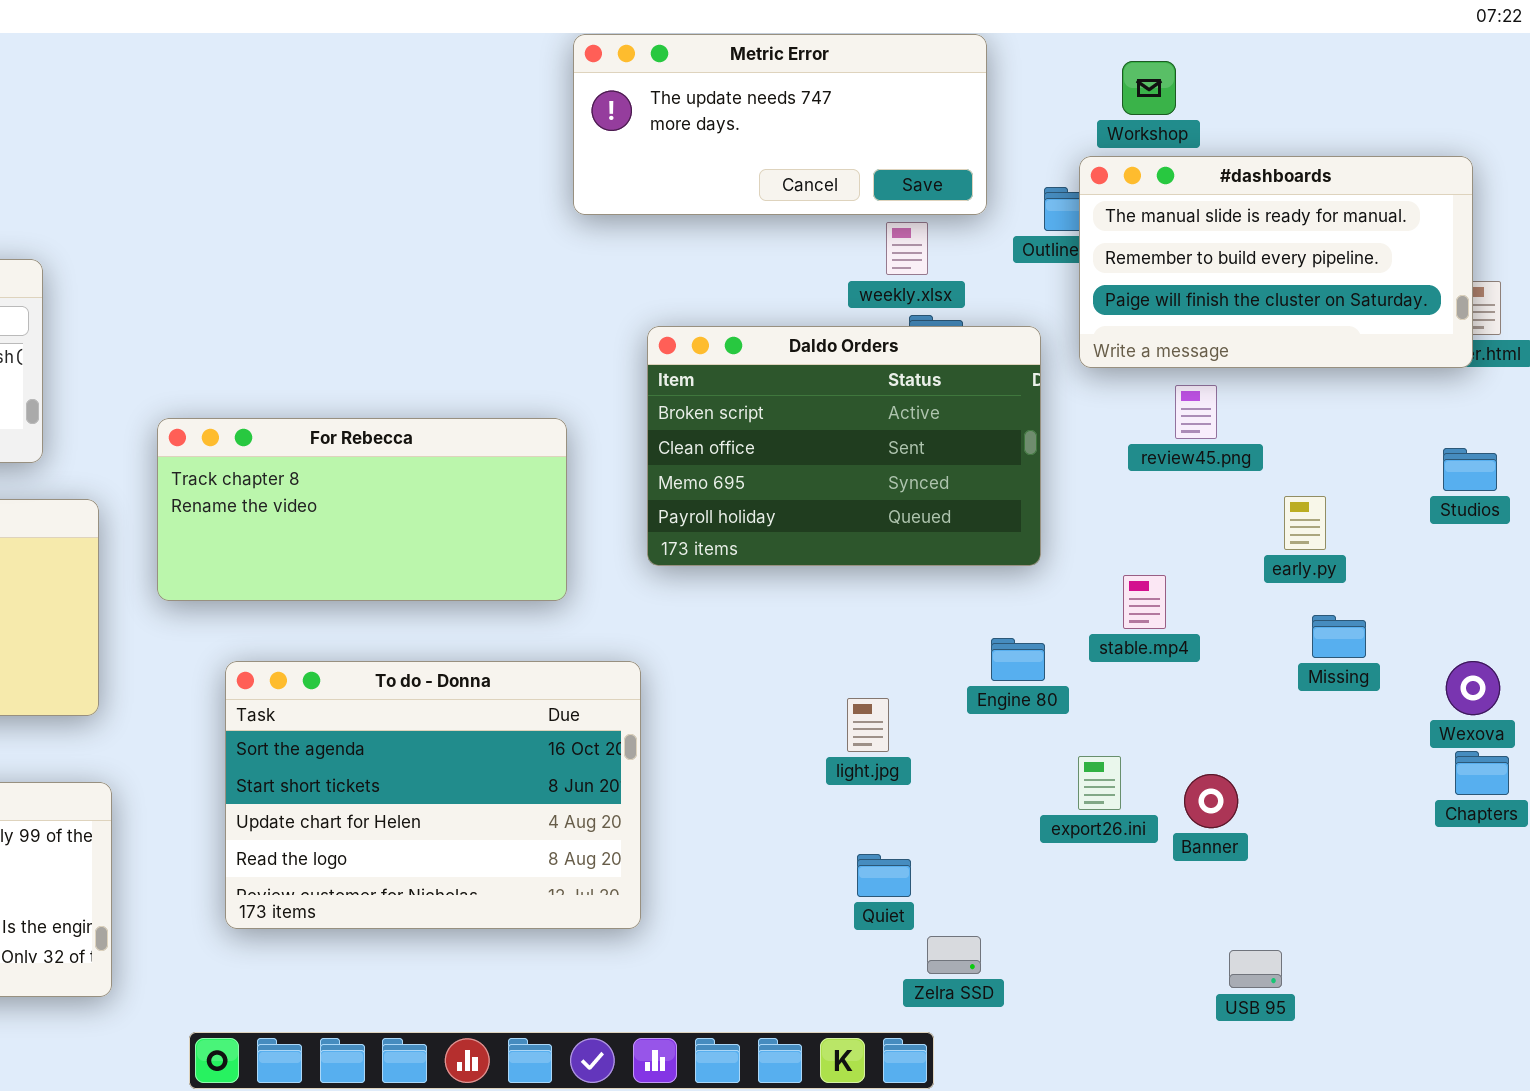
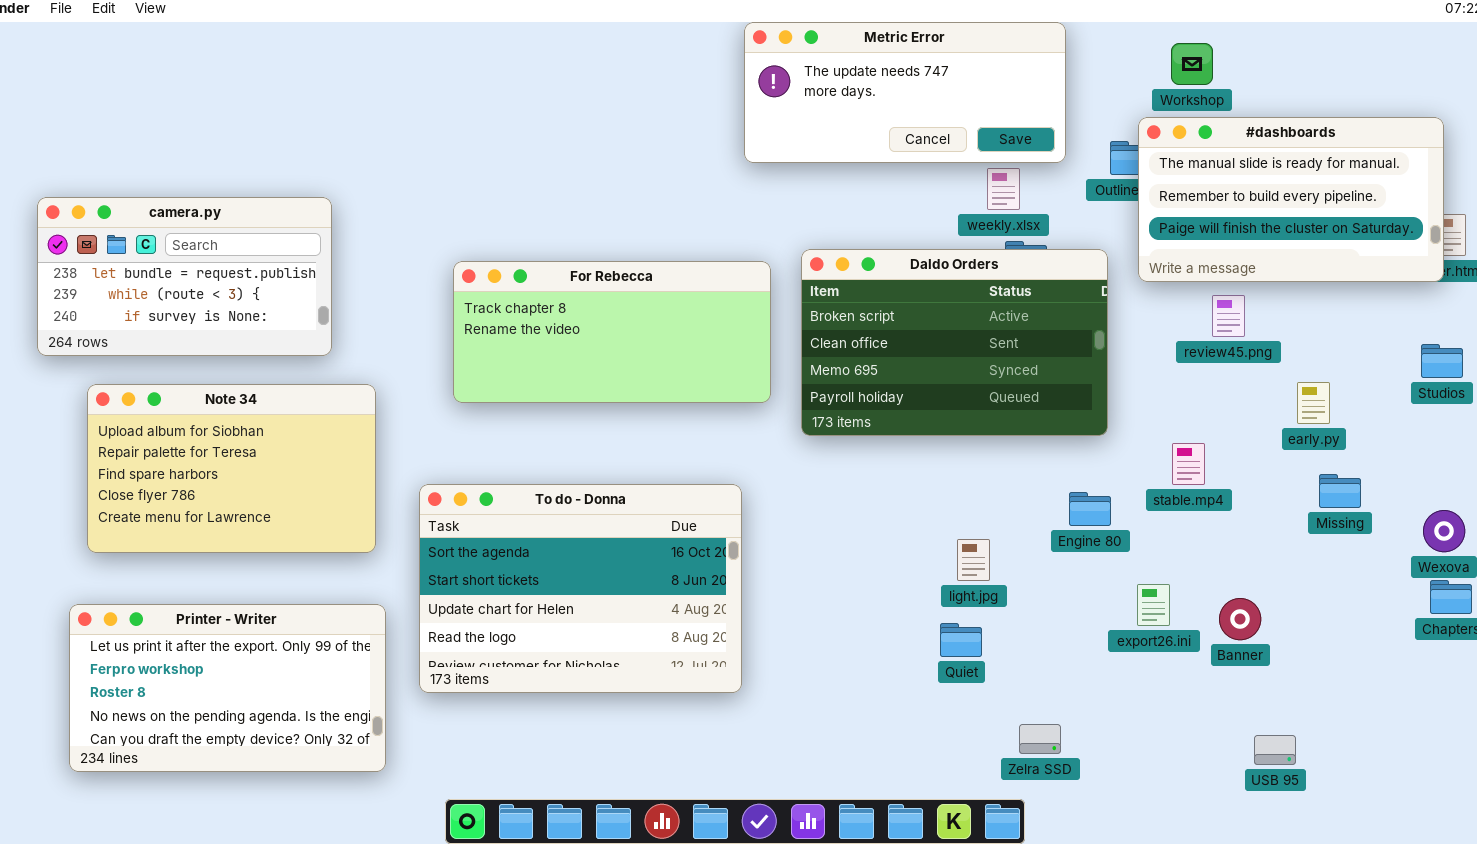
For Rebecca: [157,418,567,601] -> [453,261,771,403], moved
To do - Donna: [225,661,641,929] -> [419,484,742,693], moved
Quiet: [857,854,911,897] -> [940,623,982,657], moved

